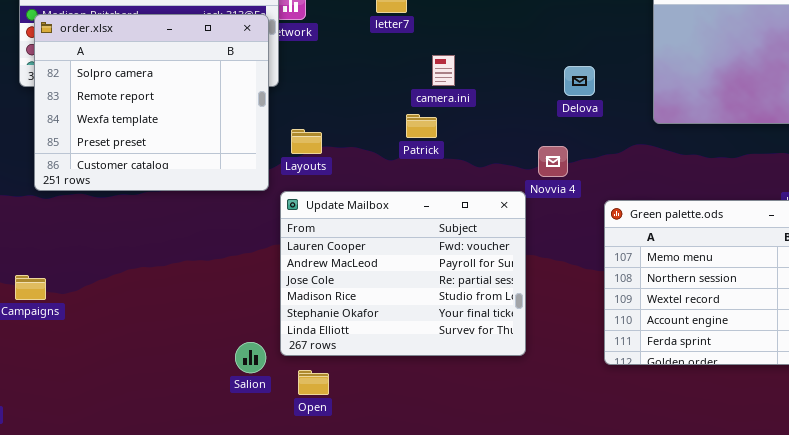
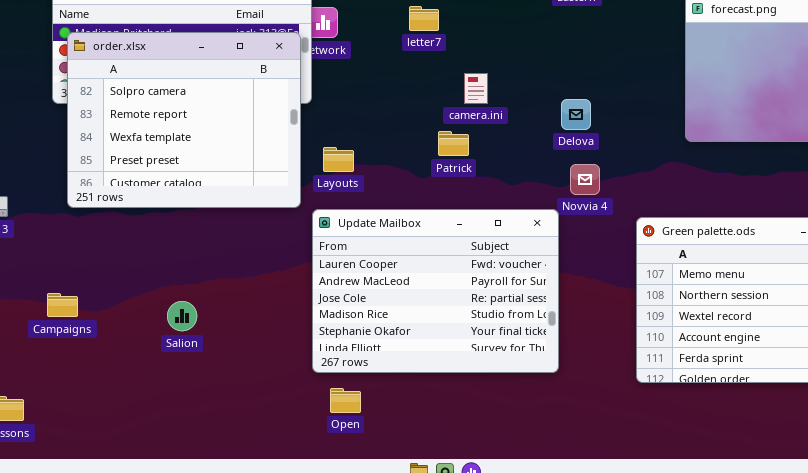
Delova: [564,66,595,96] -> [561,99,591,130], moved
Salion: [235,342,266,373] -> [167,301,197,331], moved

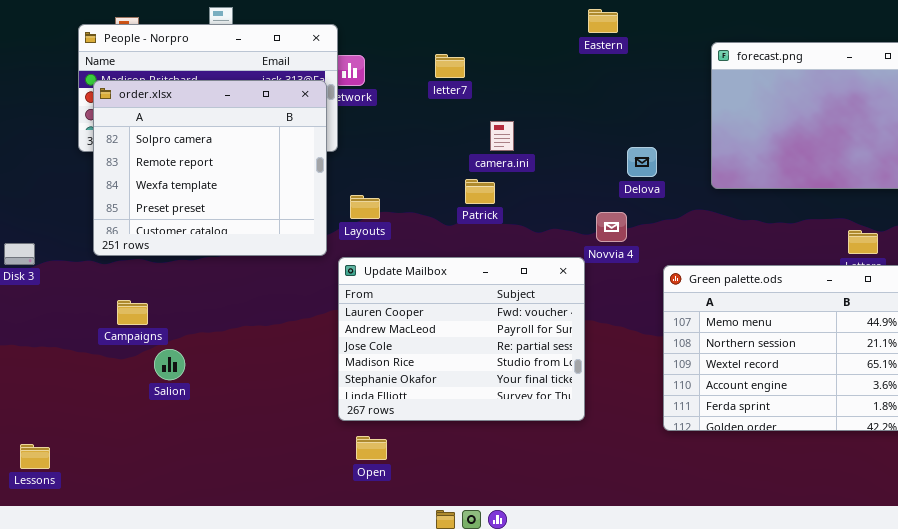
Delova: [561,99,591,130] -> [627,147,657,177], moved
Campaigns: [47,293,78,317] -> [117,300,148,325], moved
Salion: [167,301,197,331] -> [154,349,185,380], moved

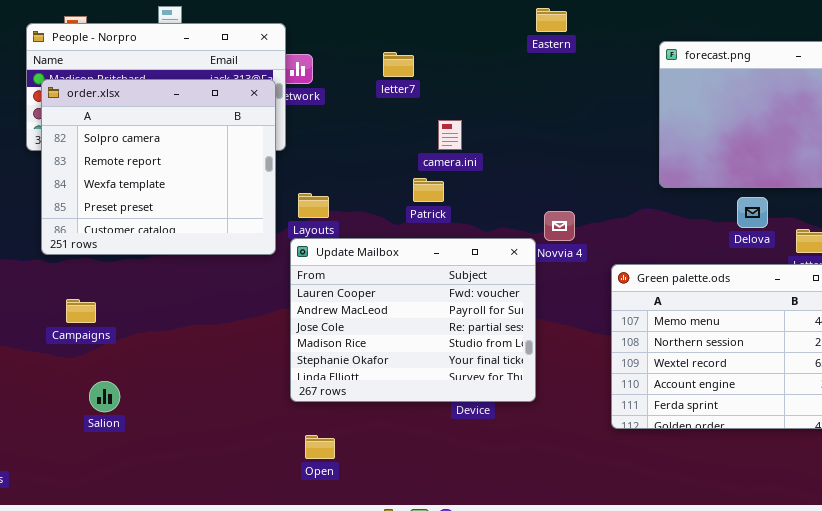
Delova: [627,147,657,177] -> [737,197,768,228], moved
Update Mailbox: [338,257,585,421] -> [290,238,536,402], moved
Salion: [154,349,185,380] -> [89,381,120,412], moved

